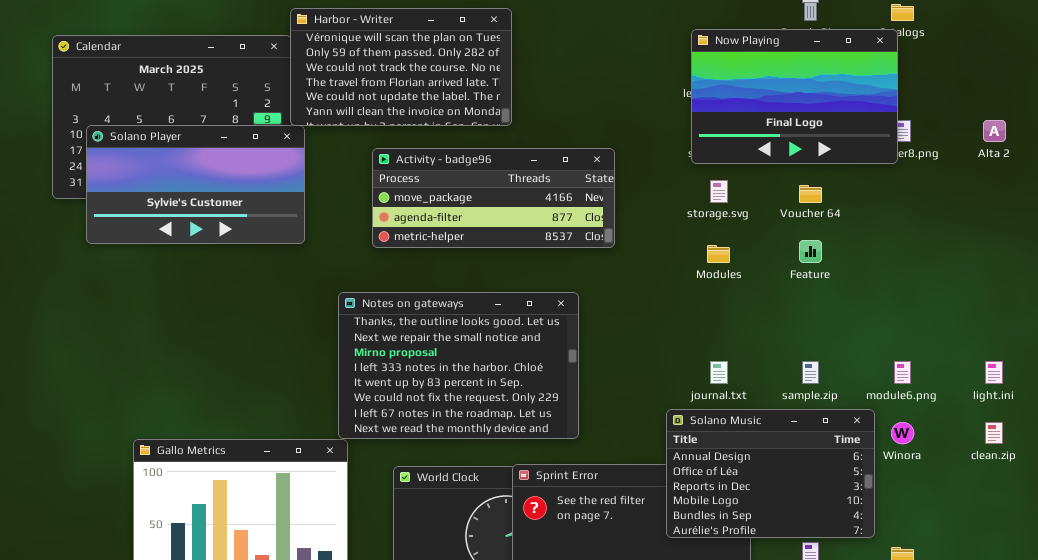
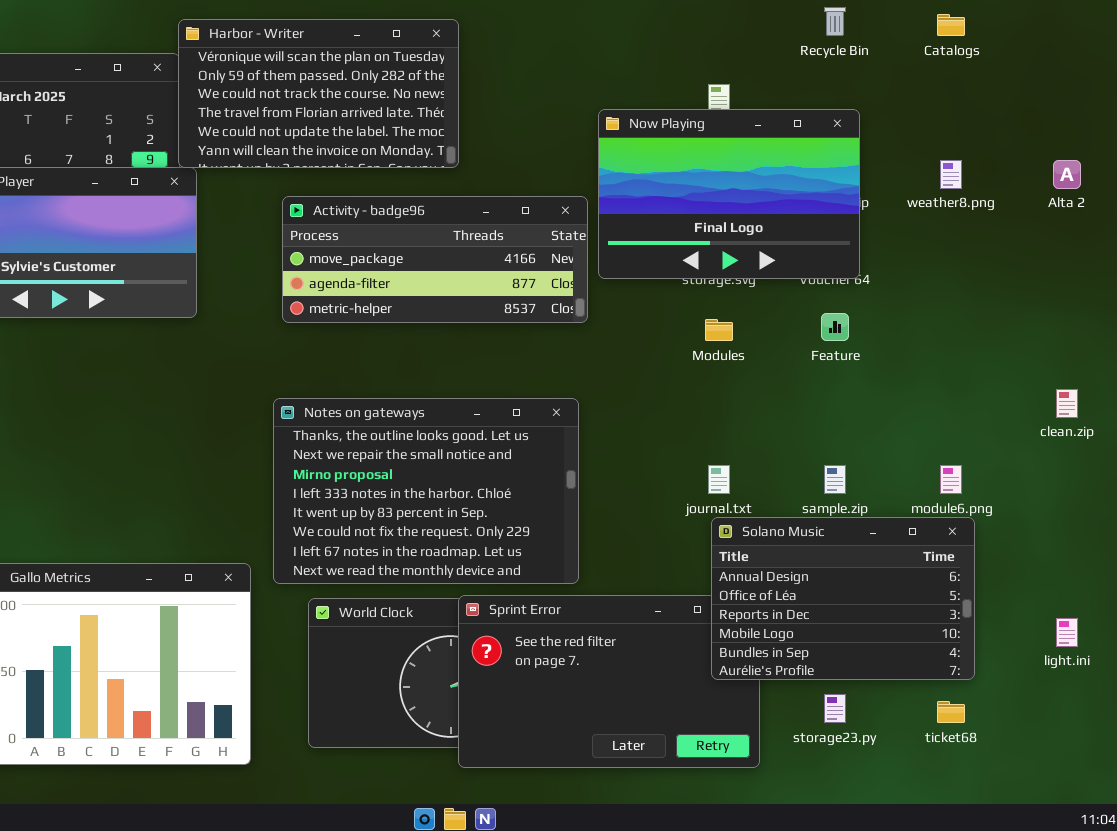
Now Playing: [691,29,898,164] -> [598,109,860,279], moved
Notes on gateways: [338,292,579,439] -> [273,398,579,584], moved
light.ini: [985,361,1003,384] -> [1056,618,1078,647], moved
Solano Music: [666,409,875,538] -> [711,517,975,680], moved
clean.zip: [985,422,1003,444] -> [1056,389,1078,418], moved

